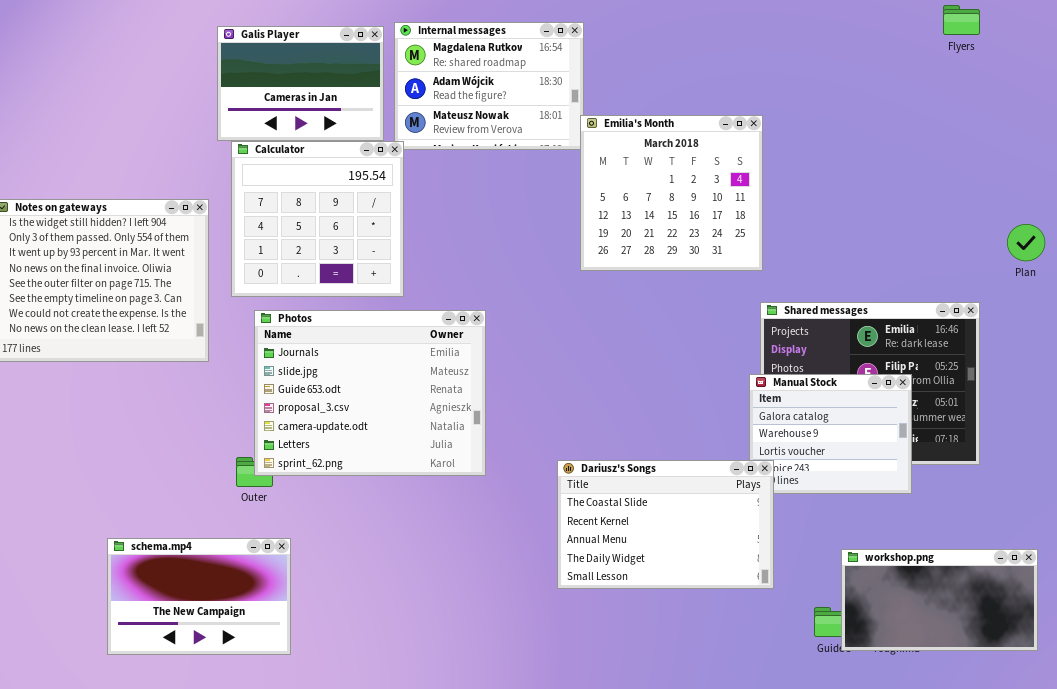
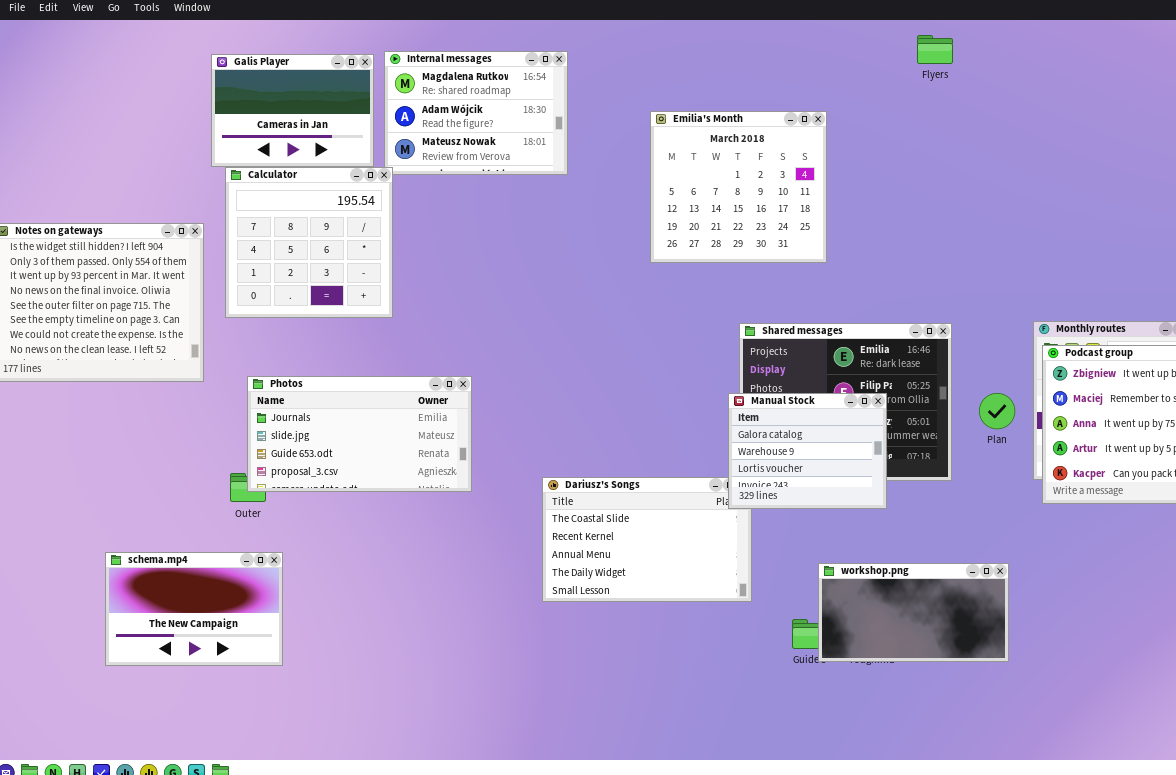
Emilia's Month: [580,115,763,271] -> [650,111,827,263], moved
Plan: [1007,224,1045,261] -> [979,393,1015,429], moved
Photos: [254,310,486,476] -> [247,376,472,492], resized
Manual Stock: [749,374,912,494] -> [728,393,887,509], raised

